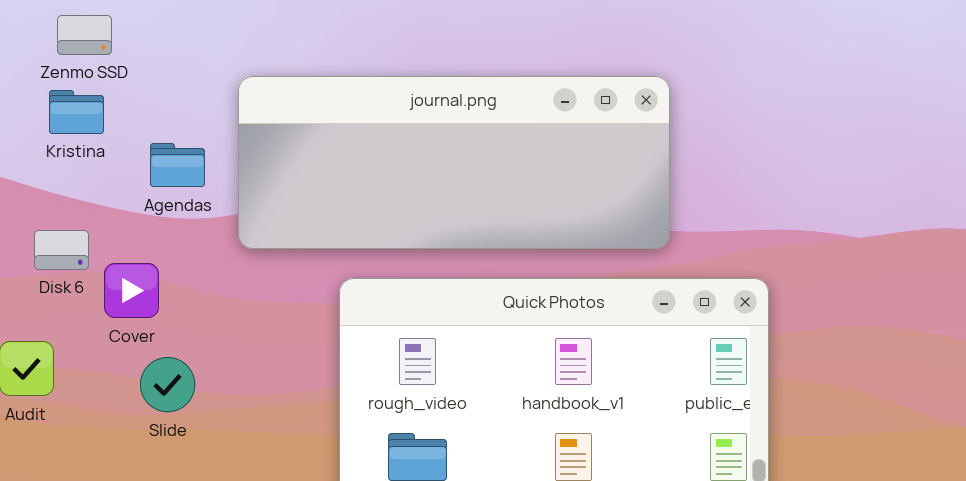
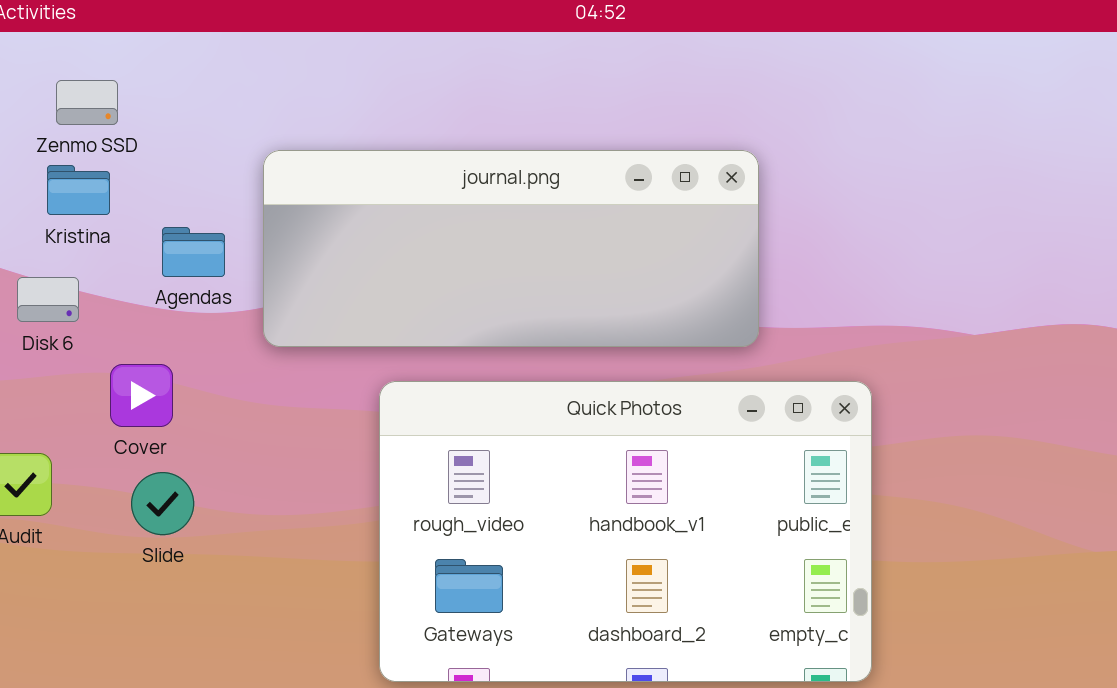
Disk 6: [34,230,89,270] -> [17,277,79,322], moved
Slide: [140,357,195,412] -> [131,472,194,535], moved

